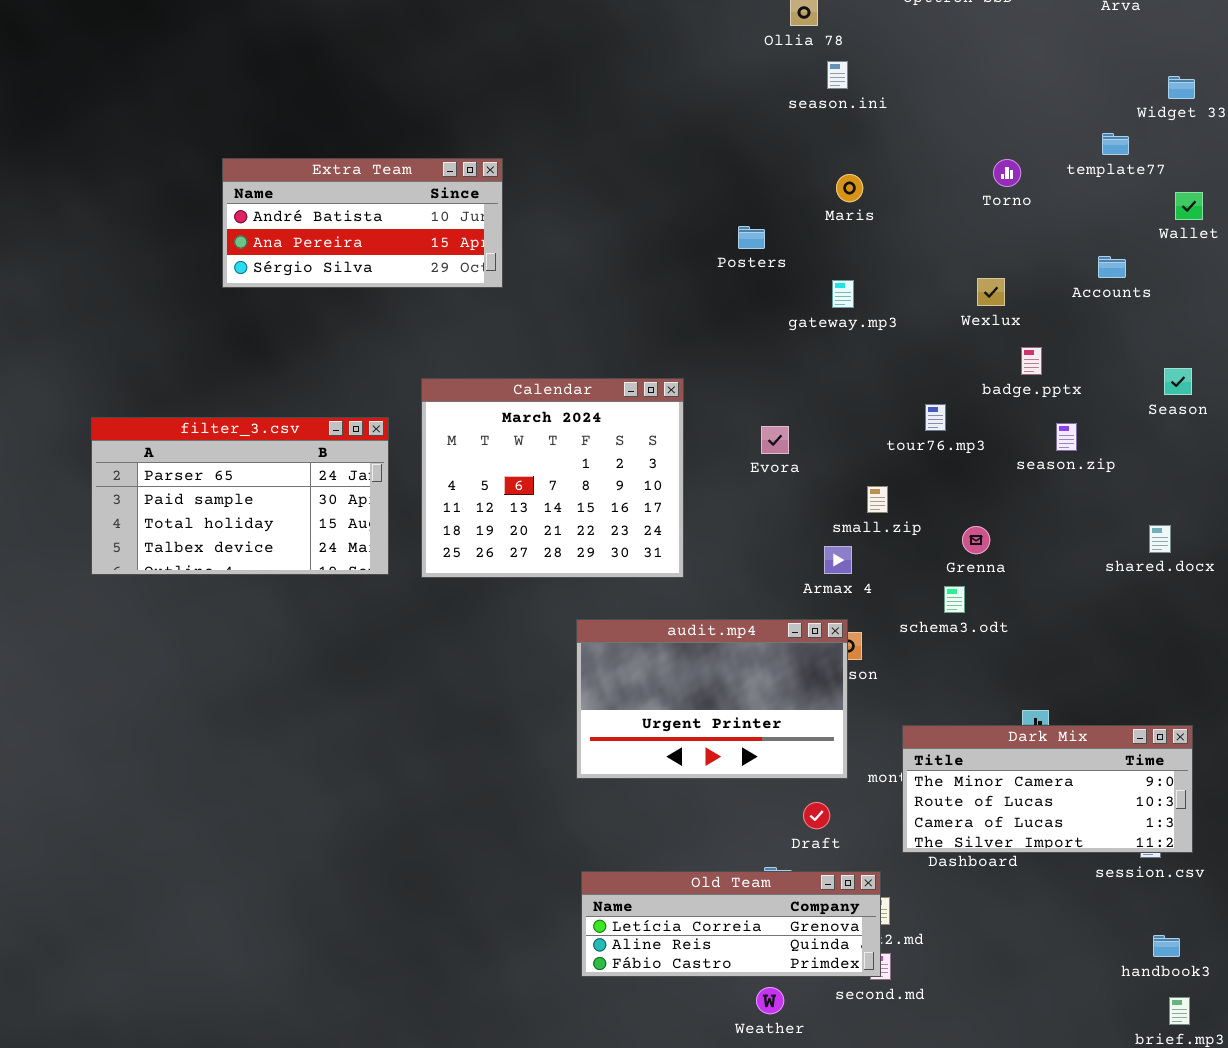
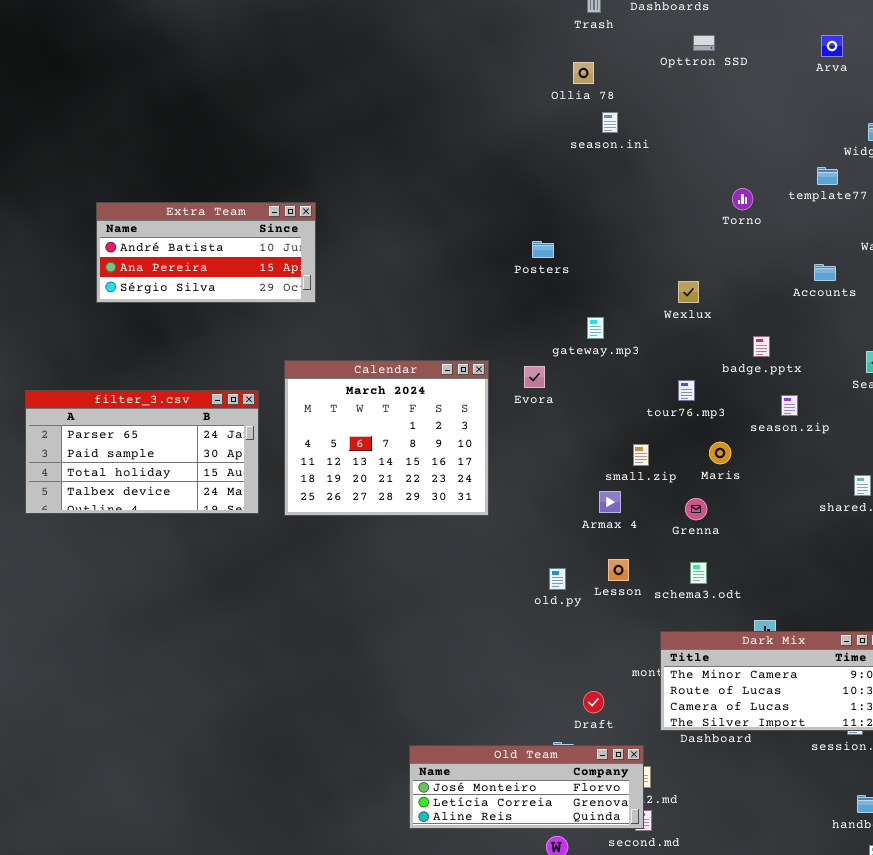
Extra Team: [222,158,503,288] -> [96,202,316,303], moved
Maris: [836,174,863,202] -> [709,442,731,464], moved
Wexlux: [977,278,1005,306] -> [678,281,699,303], moved
gateway.mp3: [832,280,854,308] -> [587,317,604,339], moved
Evora: [761,426,789,454] -> [524,366,545,388], moved
Grenna: [962,526,990,554] -> [685,498,707,520], moved
schema3.odt: [944,586,965,613] -> [690,562,707,584], moved
audit.mp4: [576,619,848,779] -> none, closed
Old Team: [581,871,881,977] -> [409,745,644,829], scrolled up 1 row

